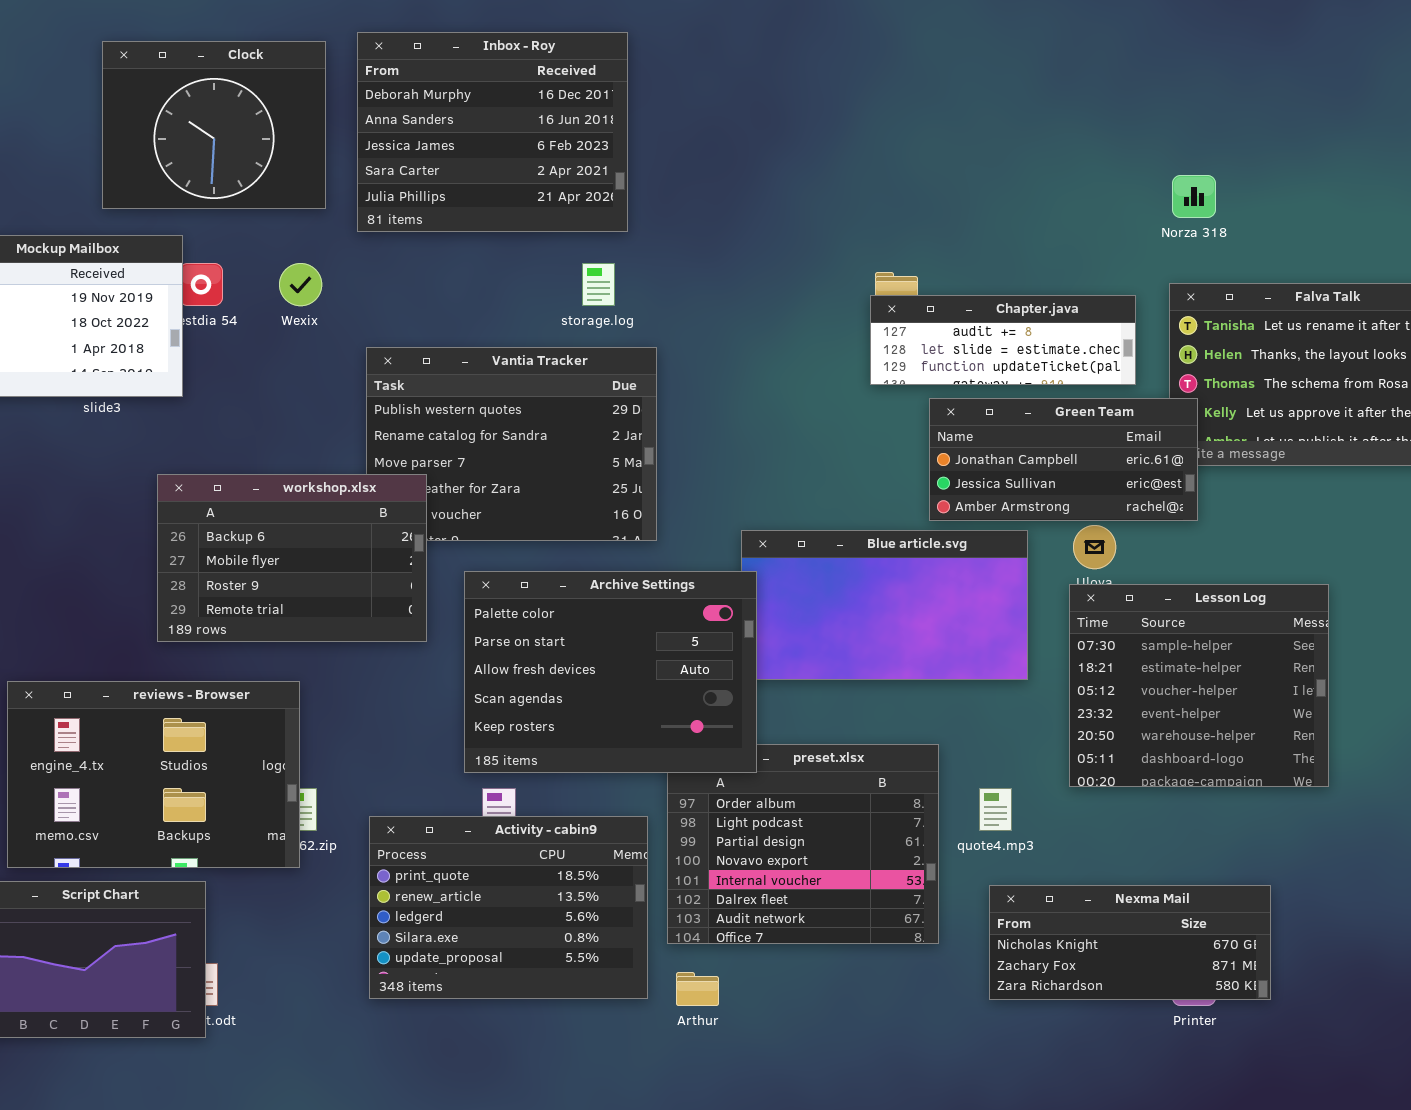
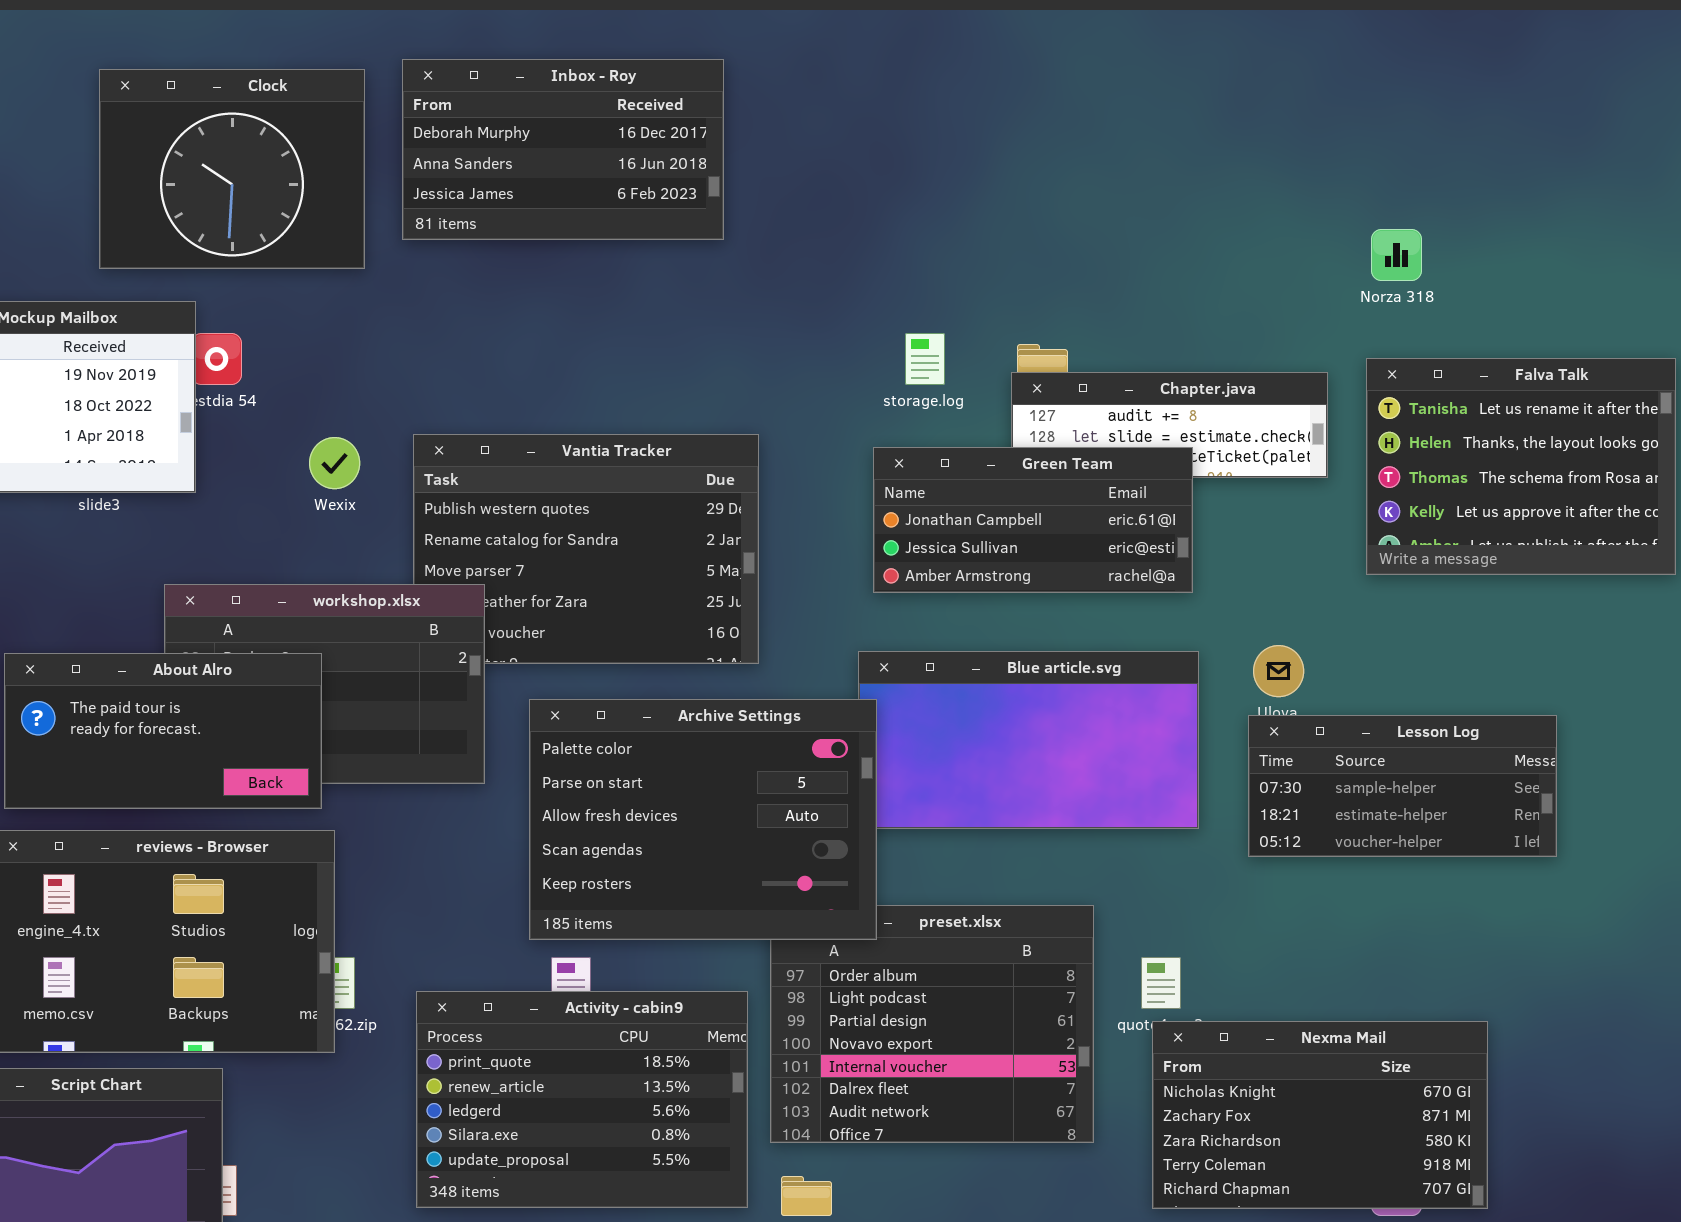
Inbox - Roy: [357,32,628,232] -> [402,59,724,240], resized
Wexix: [279,263,322,306] -> [309,437,360,489], moved
storage.log: [582,263,615,306] -> [905,333,945,385], moved
Green Team: [929,398,1198,521] -> [873,447,1193,593], moved
About Alro: none -> [4,653,322,809], opened
Lesson Log: [1069,584,1329,787] -> [1248,715,1557,857], resized
Nexma Mail: [989,885,1271,1000] -> [1152,1021,1488,1209], resized

